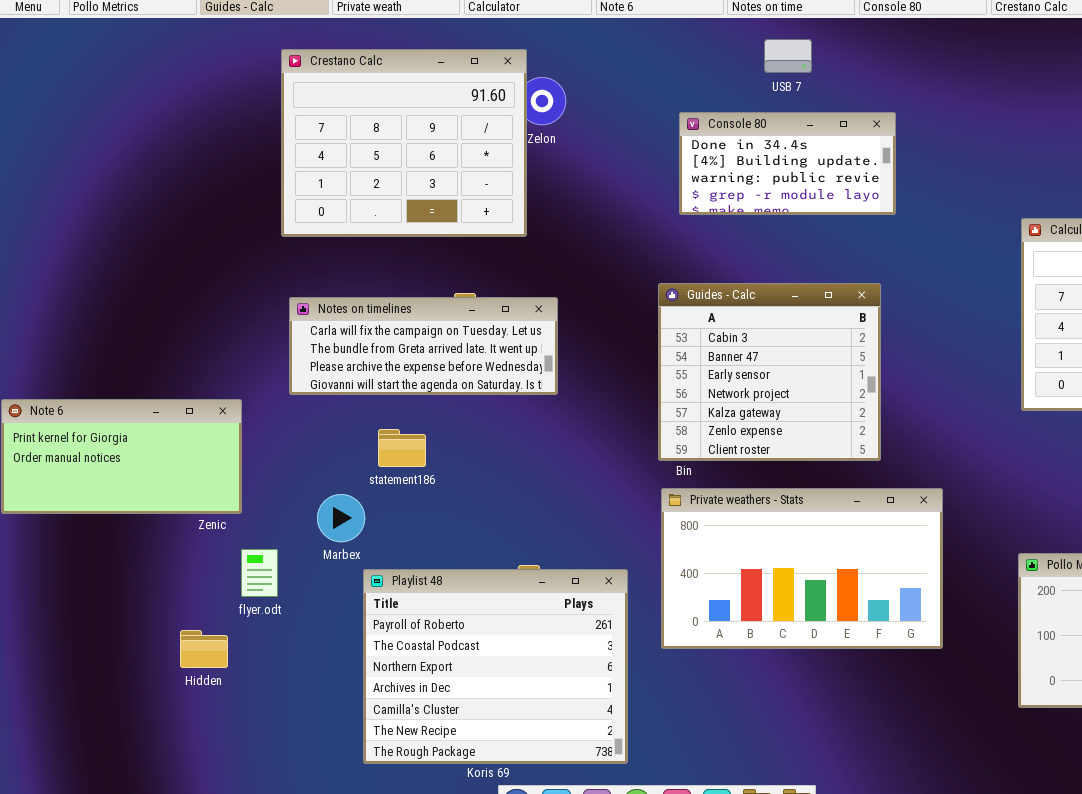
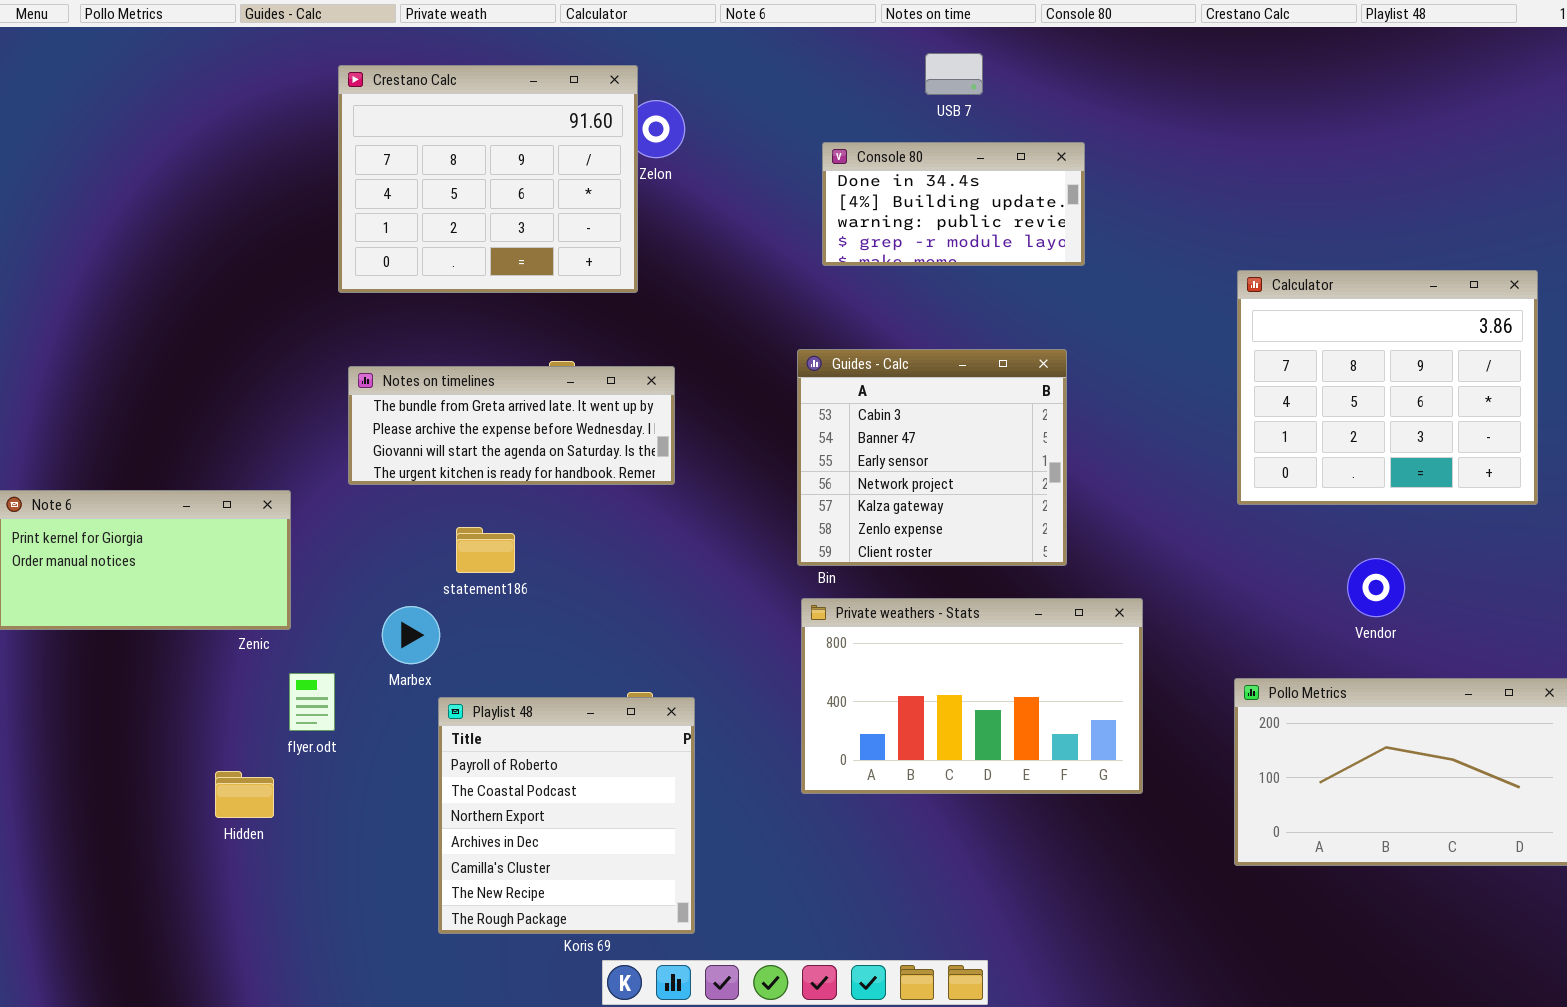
Notes on timelines: [289,297,558,395] -> [348,366,675,485], scrolled down 1 row
Playlist 48: [363,569,628,764] -> [438,697,695,934], resized

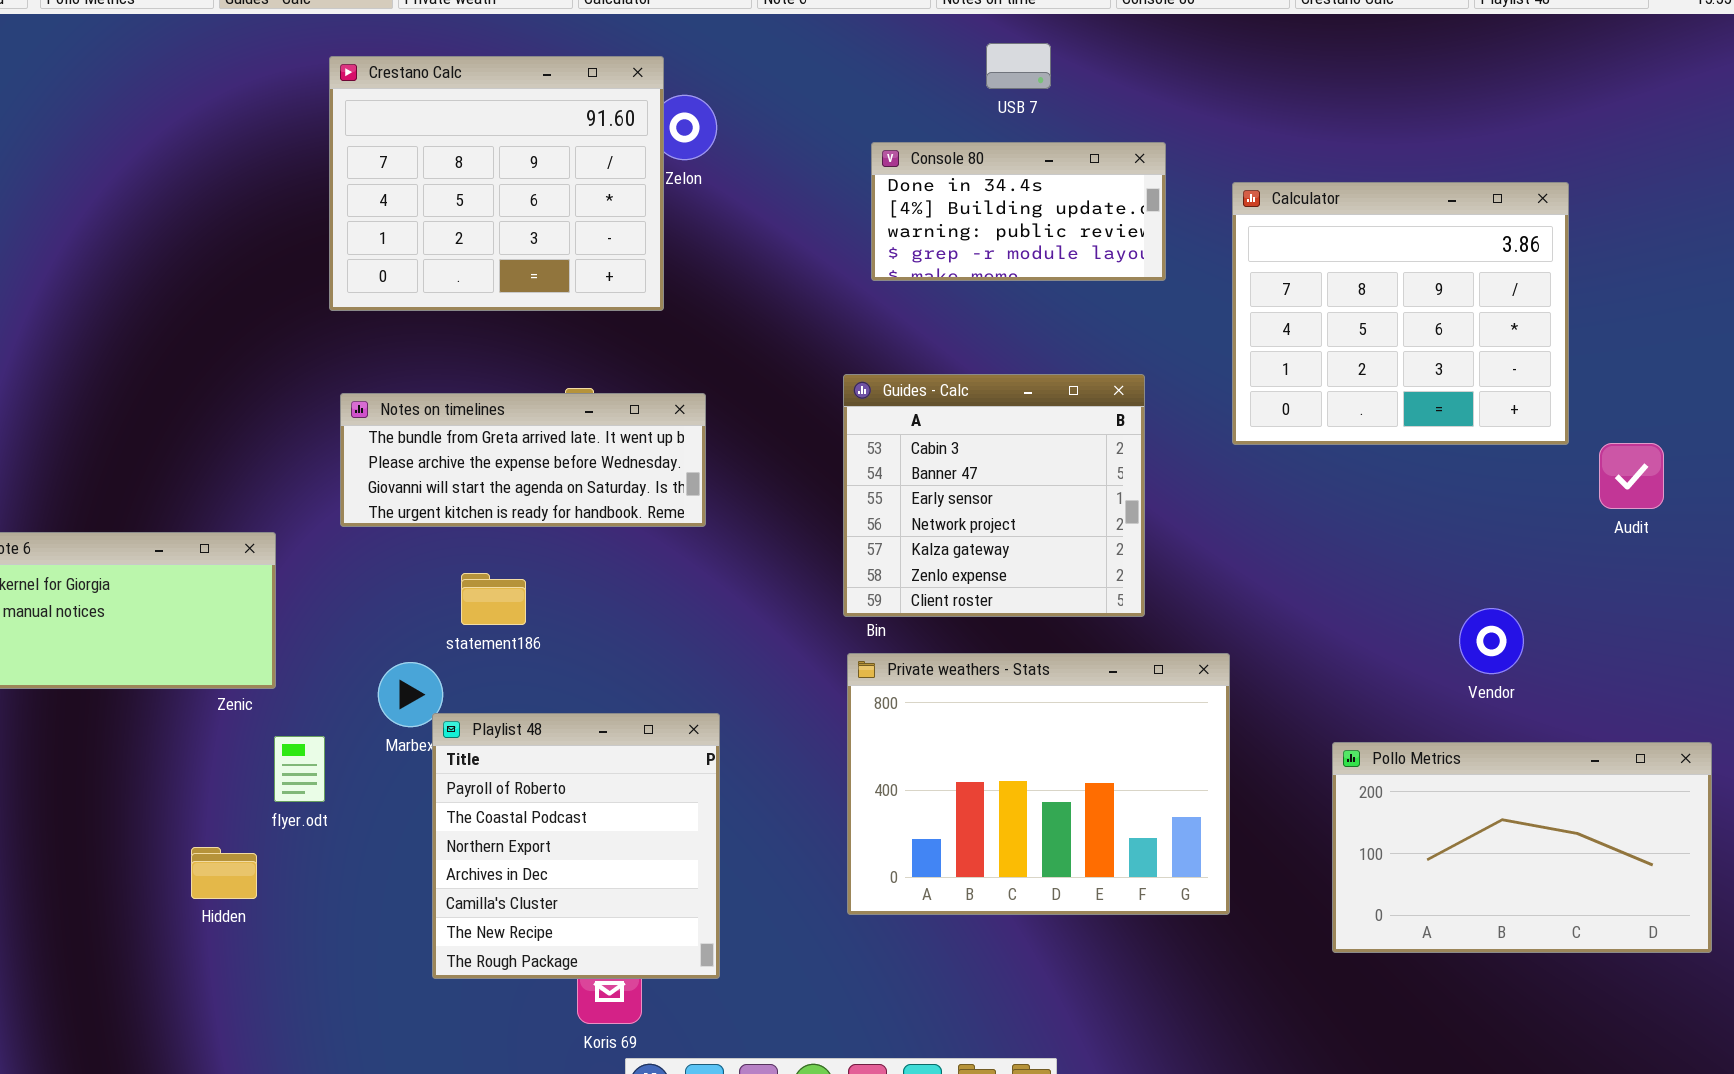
Calculator: [1237,270,1538,505] -> [1232,182,1569,445], moved
Private weathers - Stats: [801,598,1143,794] -> [847,653,1230,915], resized
Playlist 48: [438,697,695,934] -> [432,713,720,979], moved

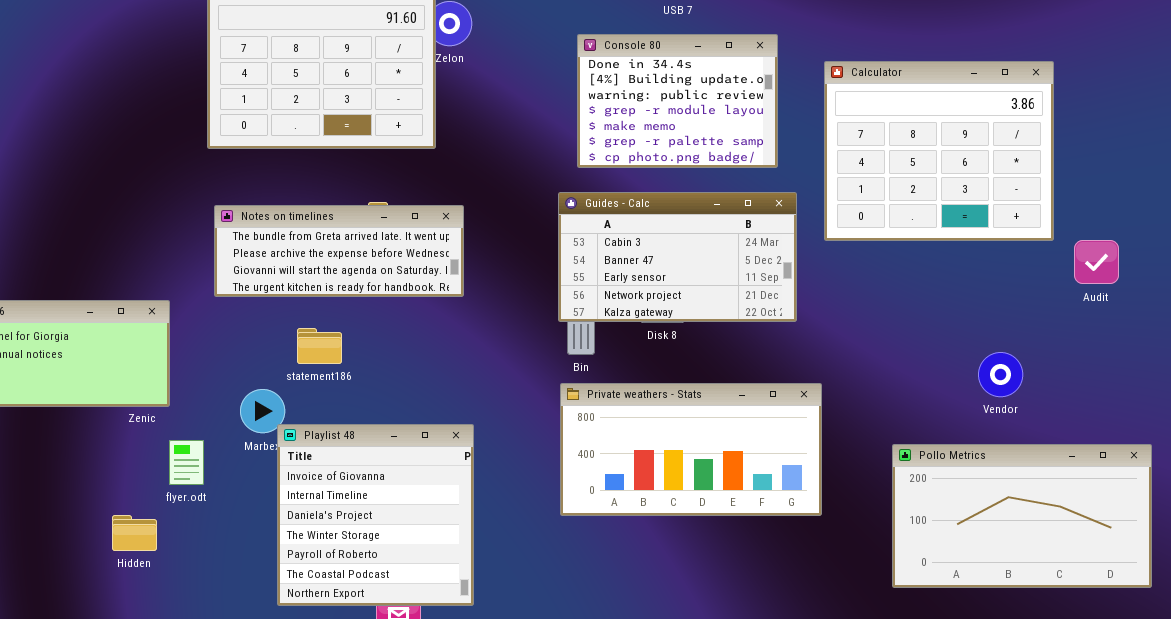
Console 80: [871,142,1166,281] -> [577,34,778,168], resized
Guides - Calc: [843,374,1145,617] -> [558,192,797,322], resized
Private weathers - Stats: [847,653,1230,915] -> [560,383,822,516], resized
Playlist 48: [432,713,720,979] -> [277,424,474,606], scrolled up 4 rows

